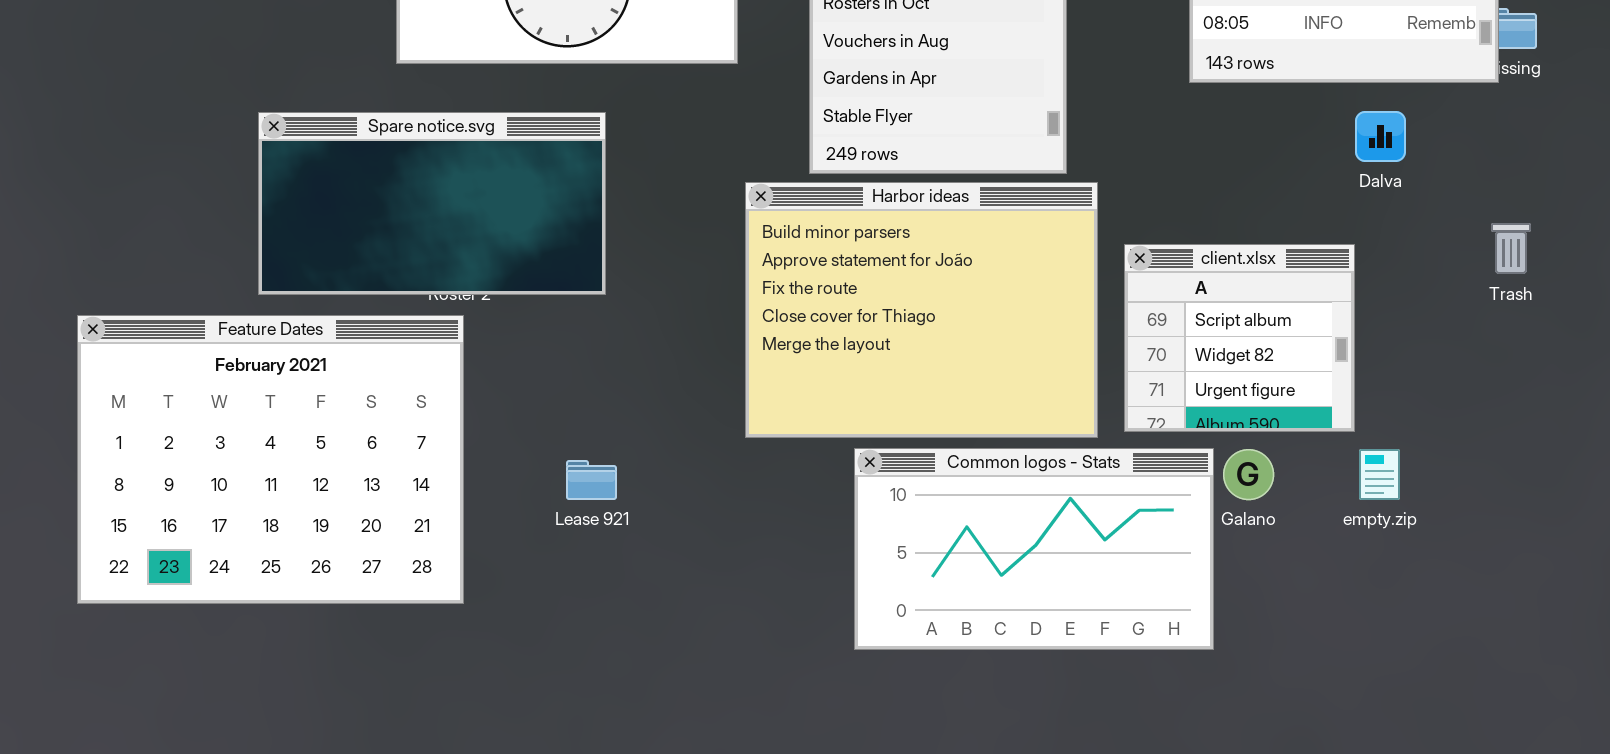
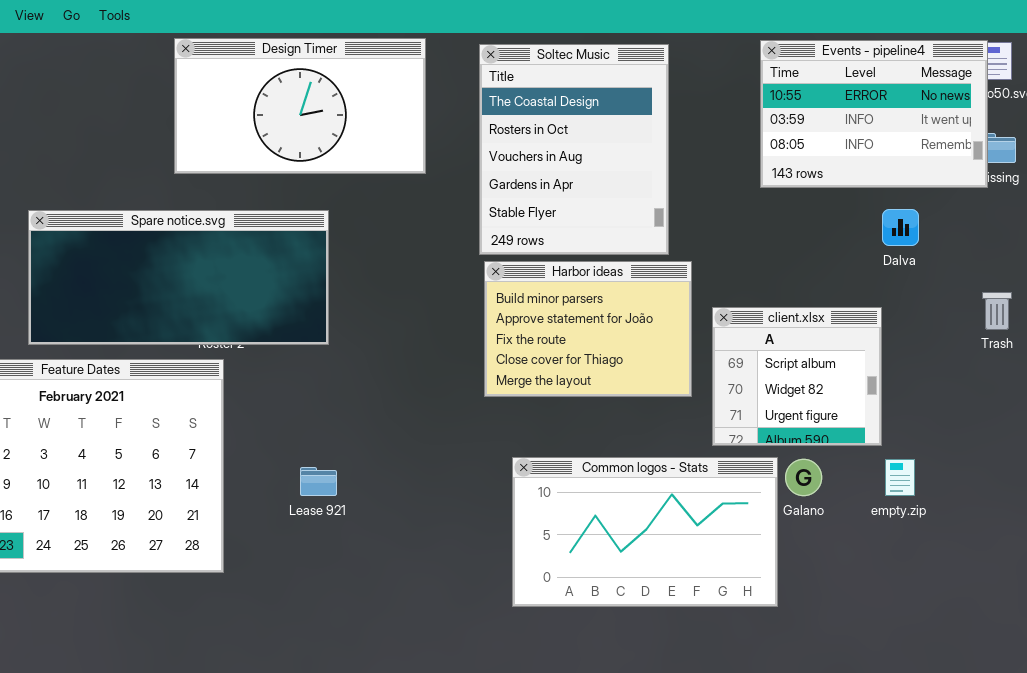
Spare notice.svg: [258,112,606,295] -> [28,210,329,345], resized
Harbor ideas: [745,182,1098,438] -> [484,261,692,397], resized

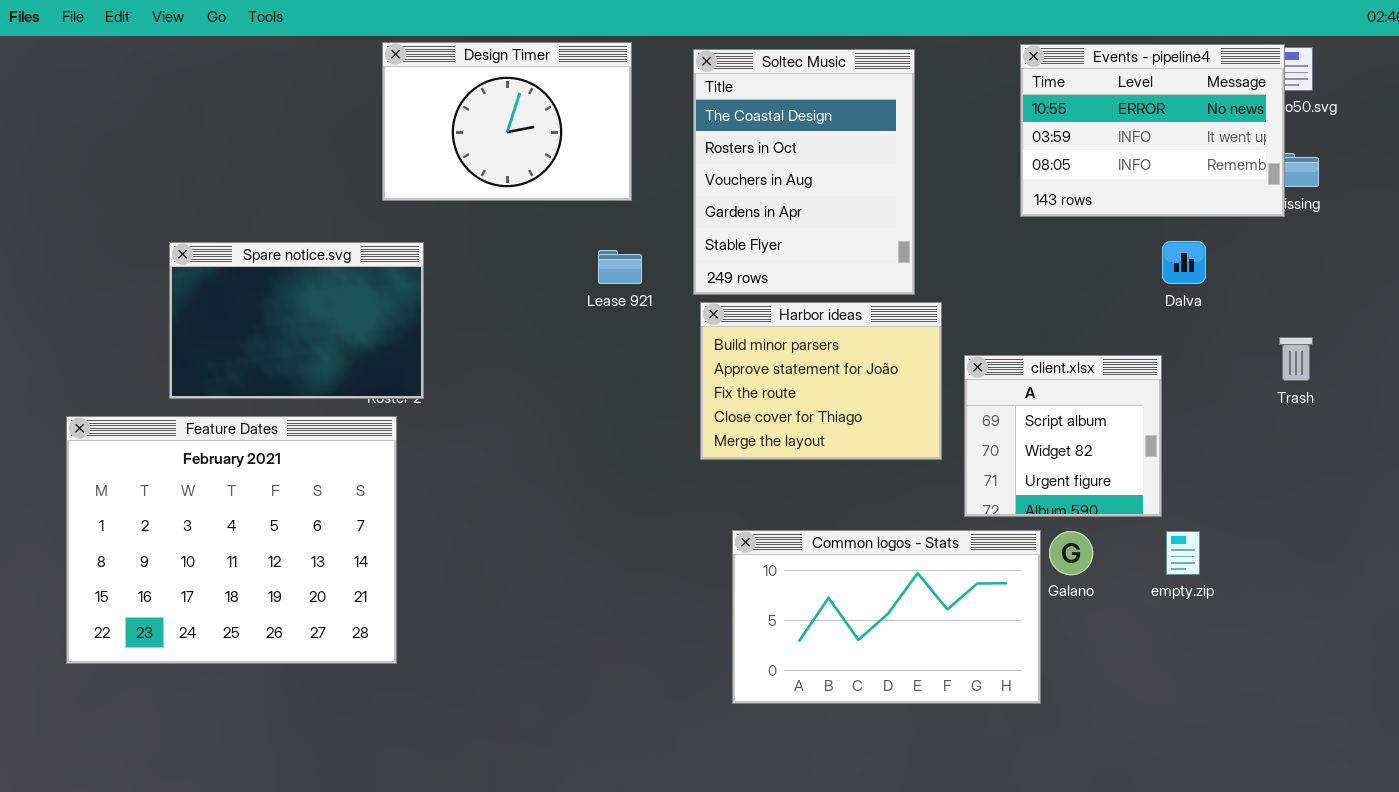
Design Timer: [174,38,426,174] -> [382,42,632,201], resized
Spare notice.svg: [28,210,329,345] -> [169,242,424,399], resized
Lease 921: [300,467,337,496] -> [598,250,642,284], moved

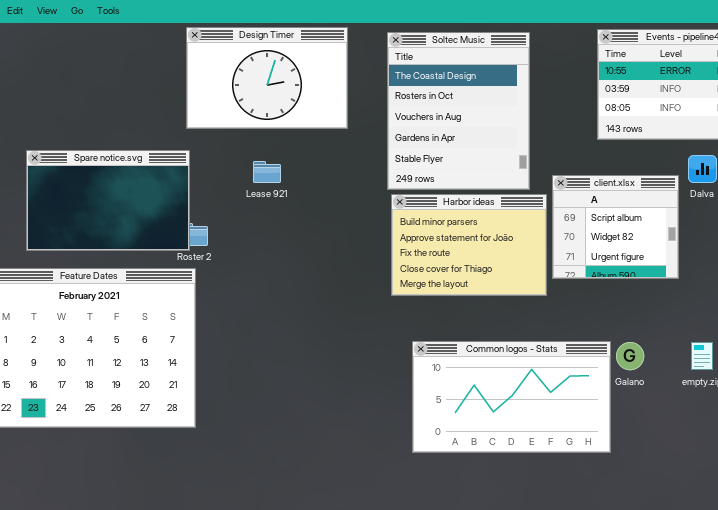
Spare notice.svg: [169,242,424,399] -> [26,150,190,251], moved
Lease 921: [598,250,642,284] -> [253,161,281,183], moved
client.xlsx: [964,355,1162,517] -> [552,175,679,279], moved

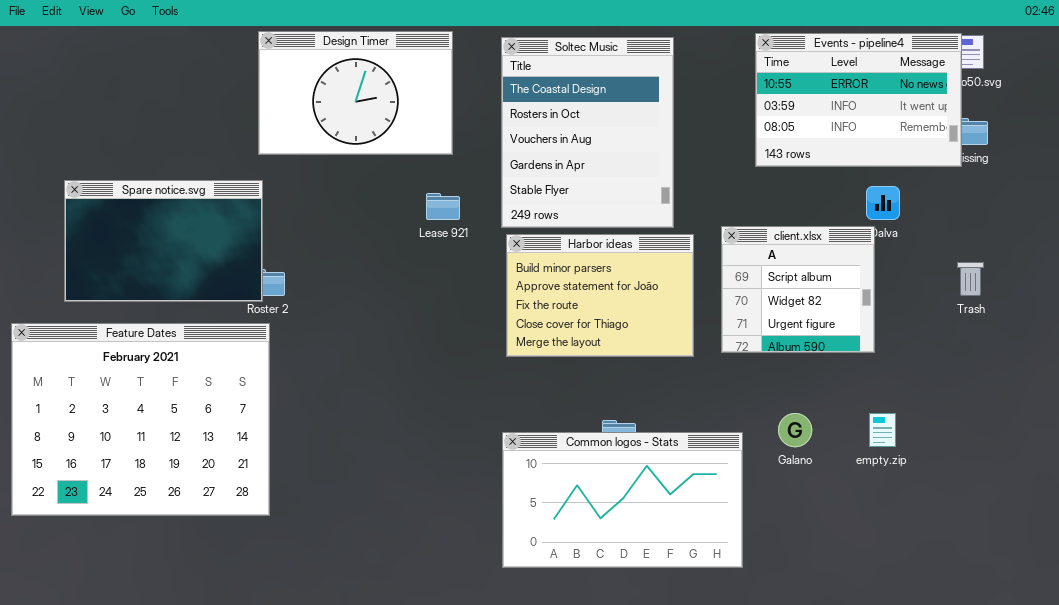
Lease 921: [253,161,281,183] -> [426,193,460,220], moved
client.xlsx: [552,175,679,279] -> [721,226,875,353], moved
Common logos - Stats: [412,341,611,453] -> [502,432,743,568], moved

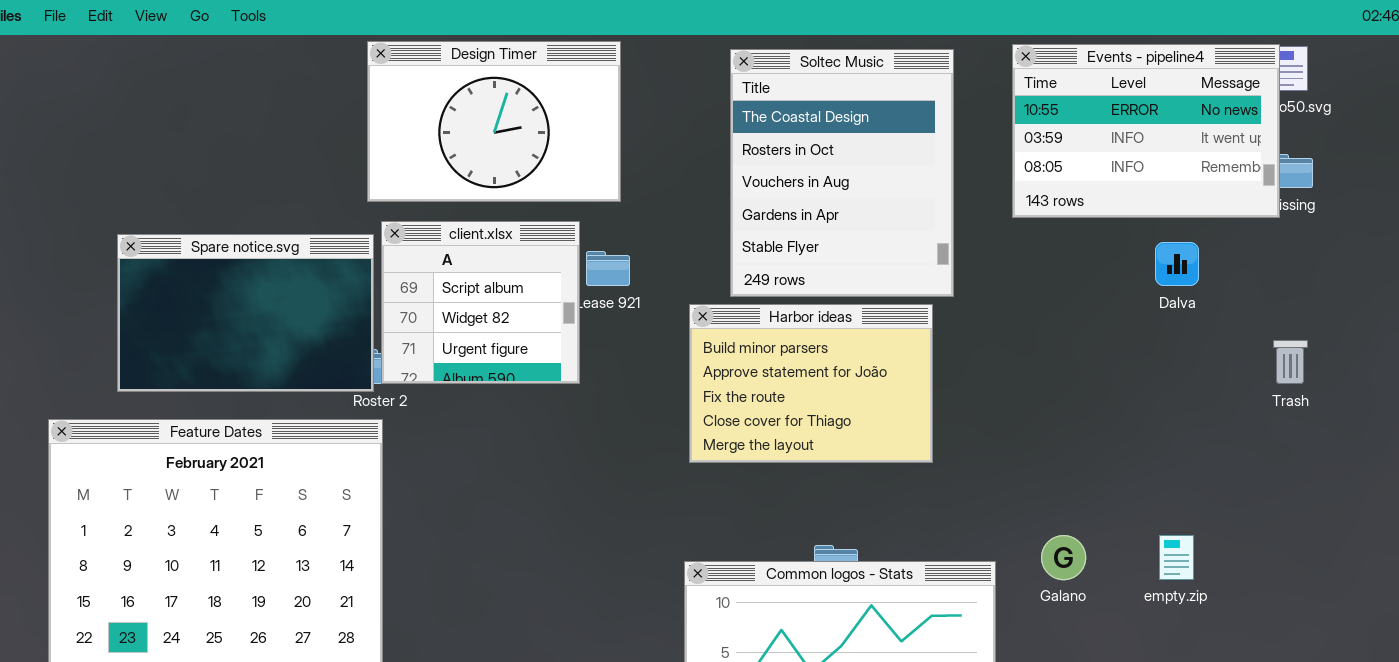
Soltec Music: [501,37,674,228] -> [730,49,954,297], moved
client.xlsx: [721,226,875,353] -> [381,221,580,384], moved

